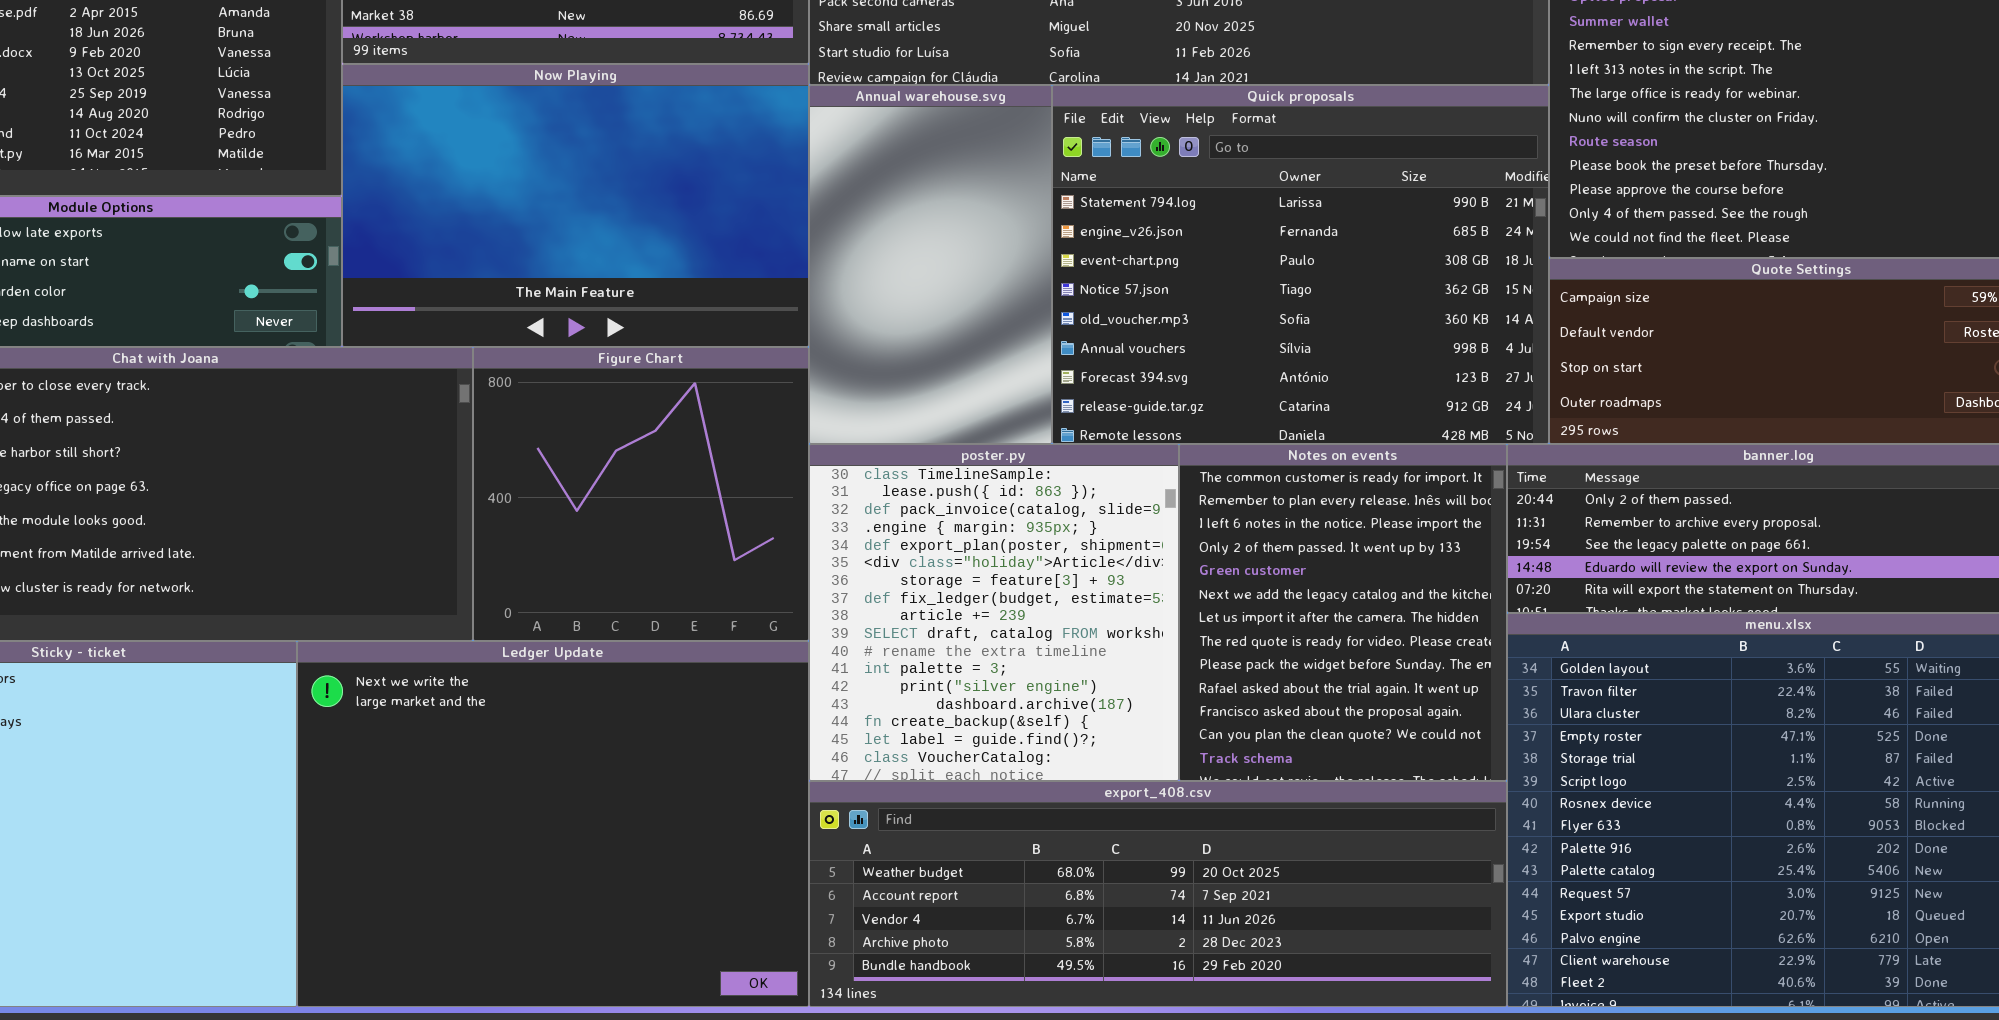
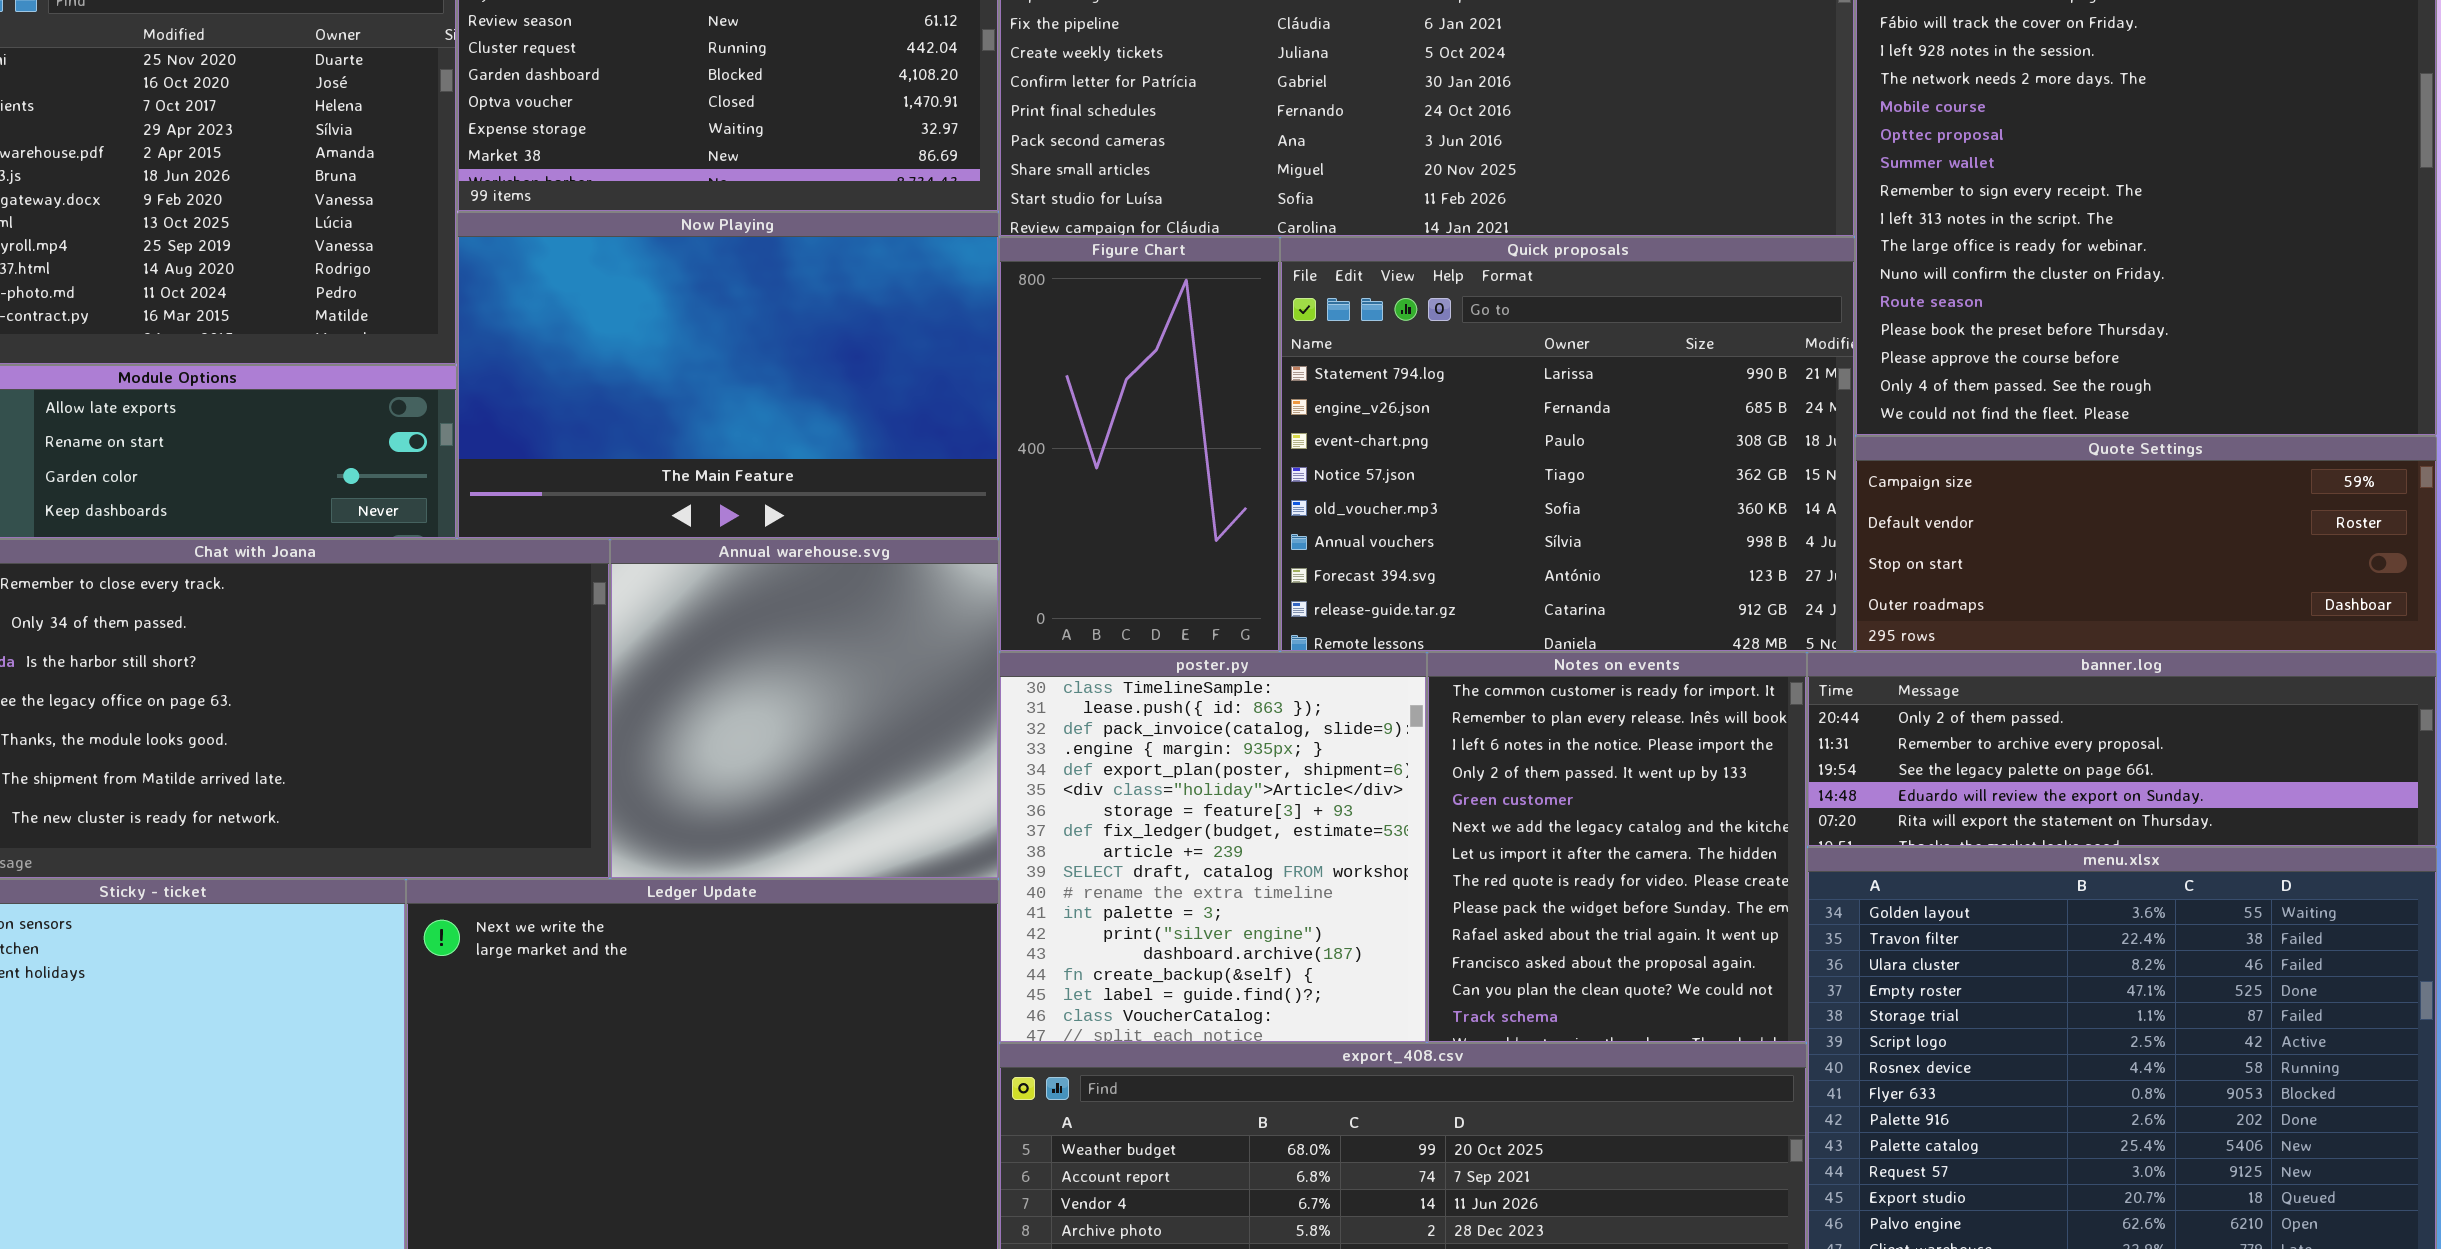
Annual warehouse.svg: [809,85,1052,444] -> [610,539,999,879], moved, resized
Figure Chart: [473,347,809,641] -> [999,237,1280,652], moved, resized

